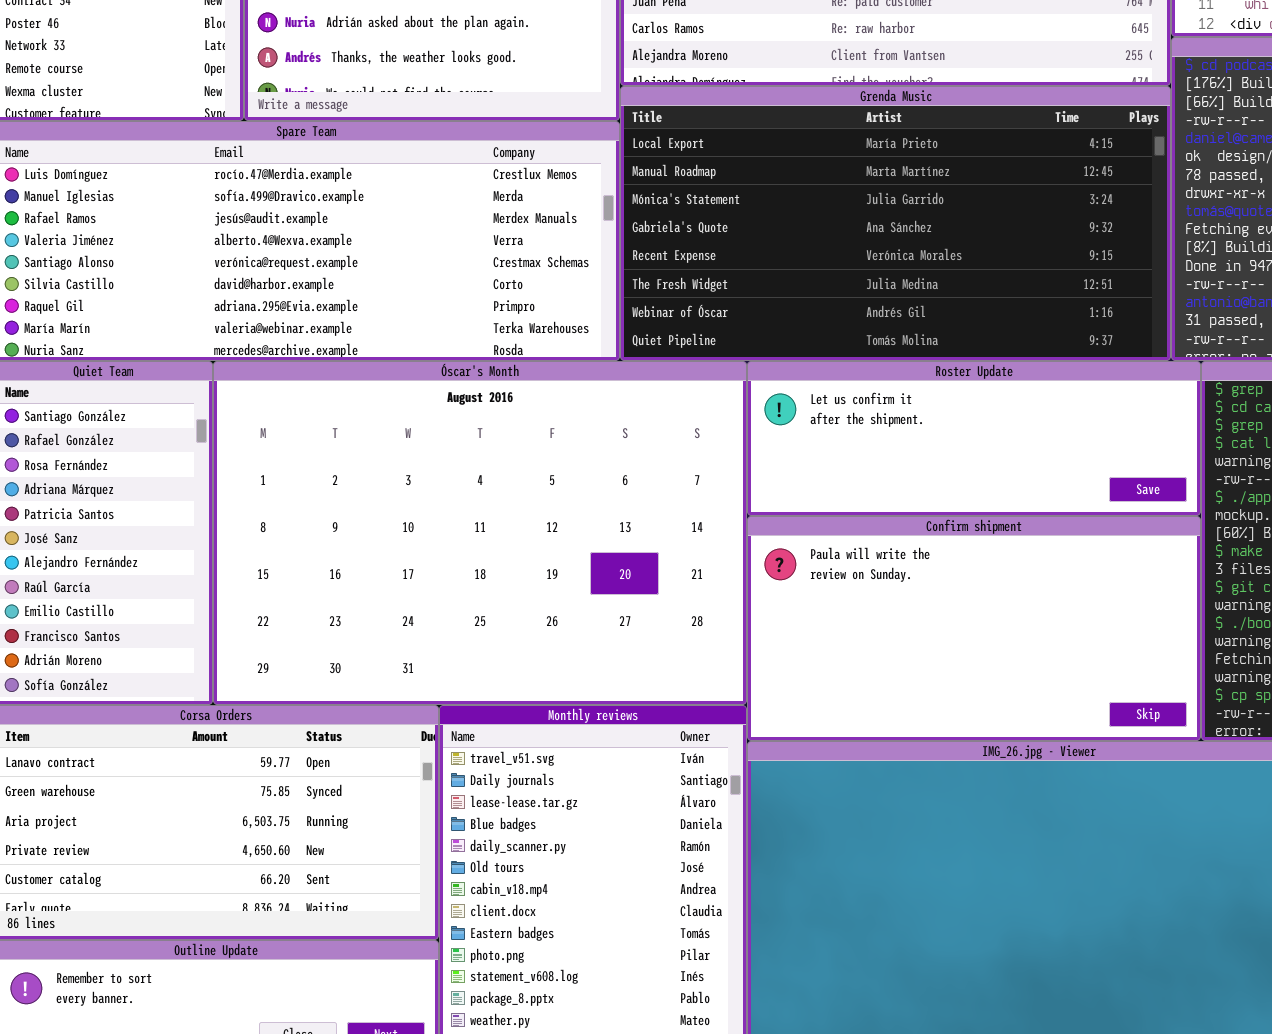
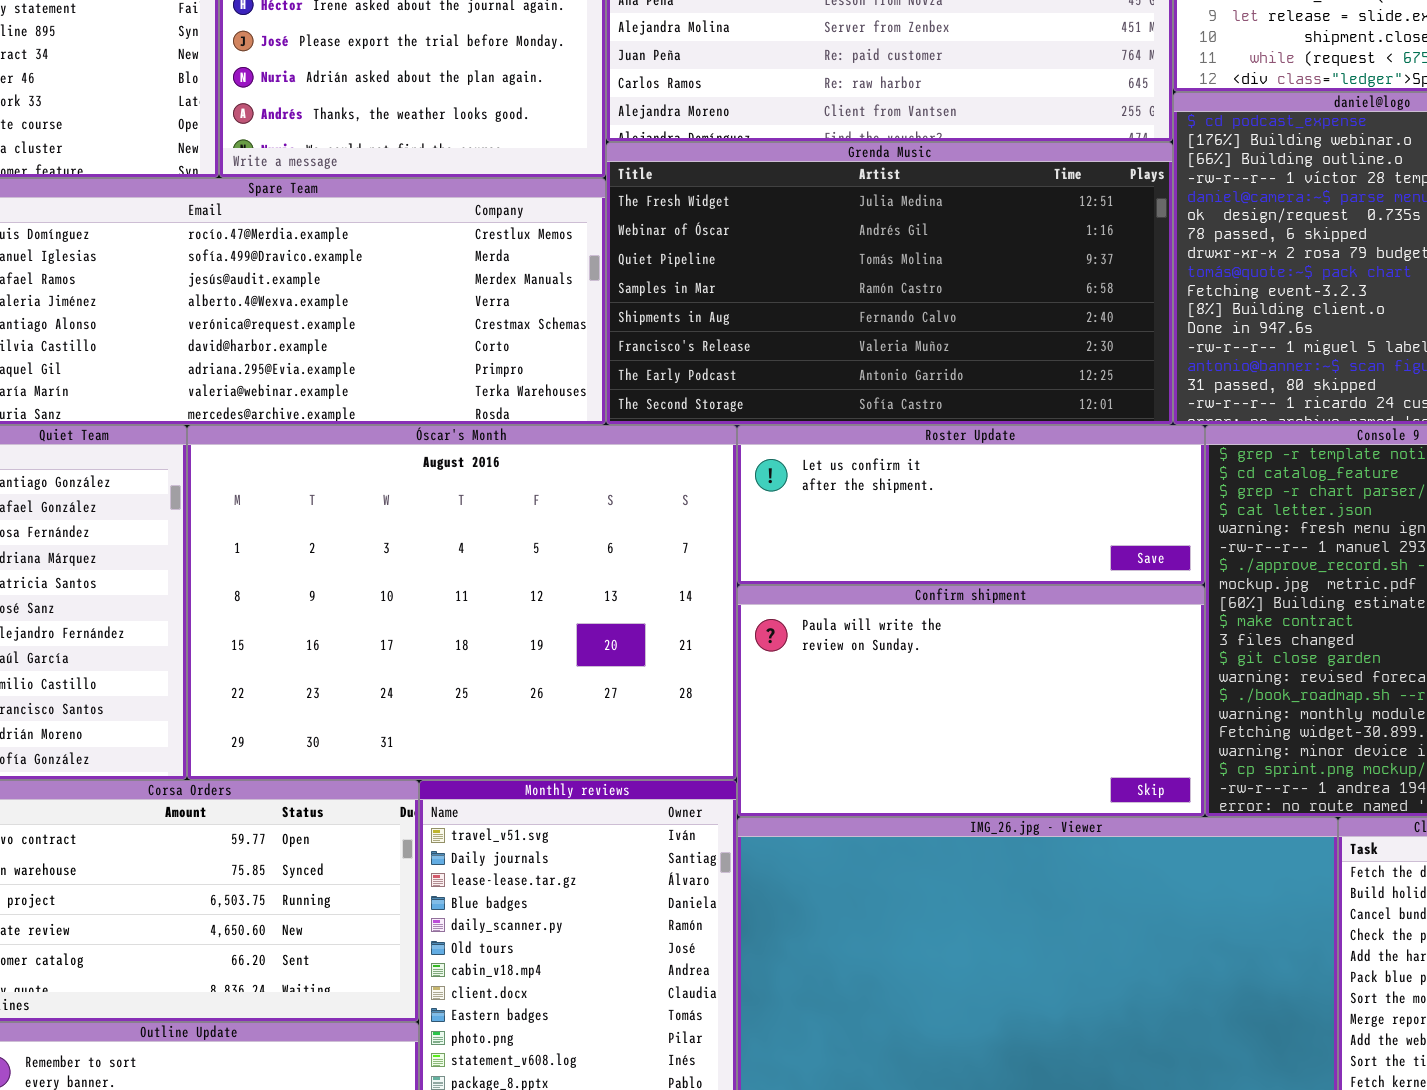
Grenda Music: [620,86,1171,361] -> [606,142,1173,425], scrolled down 5 rows

